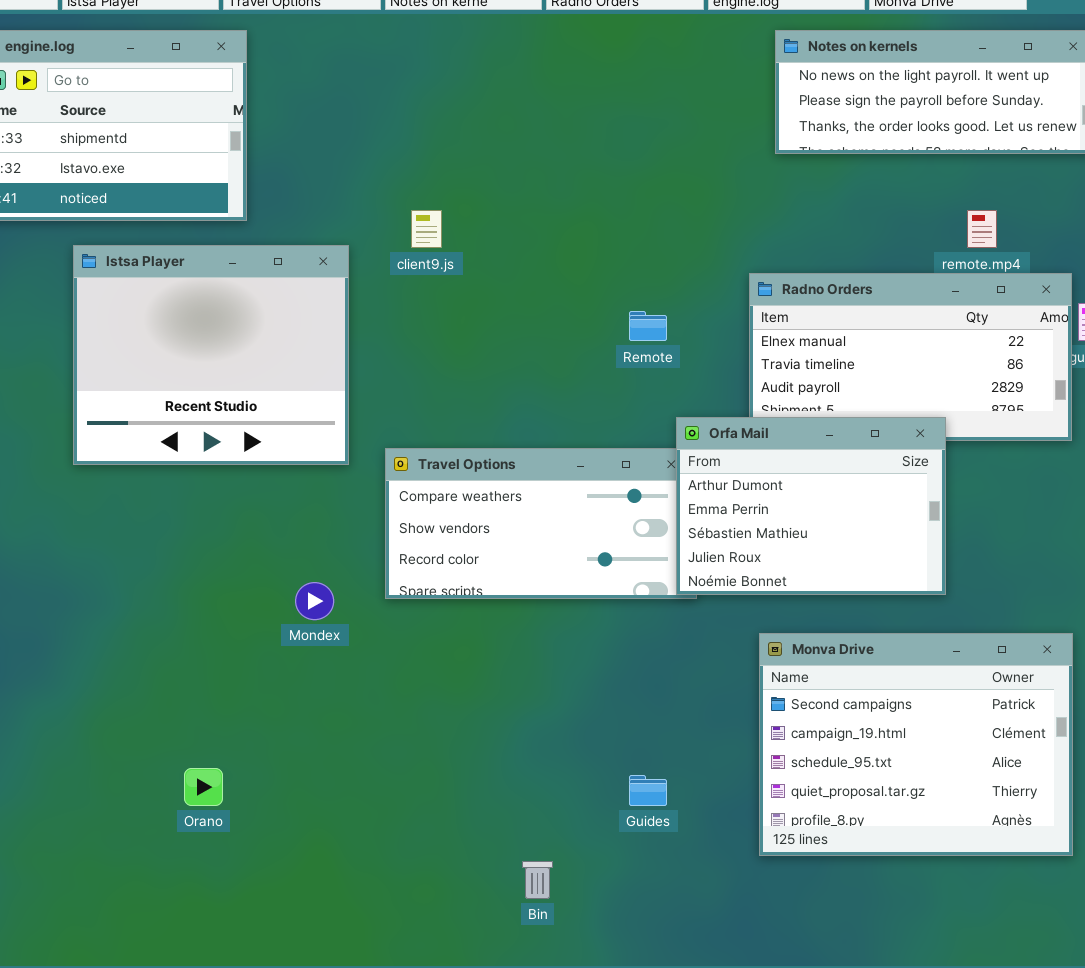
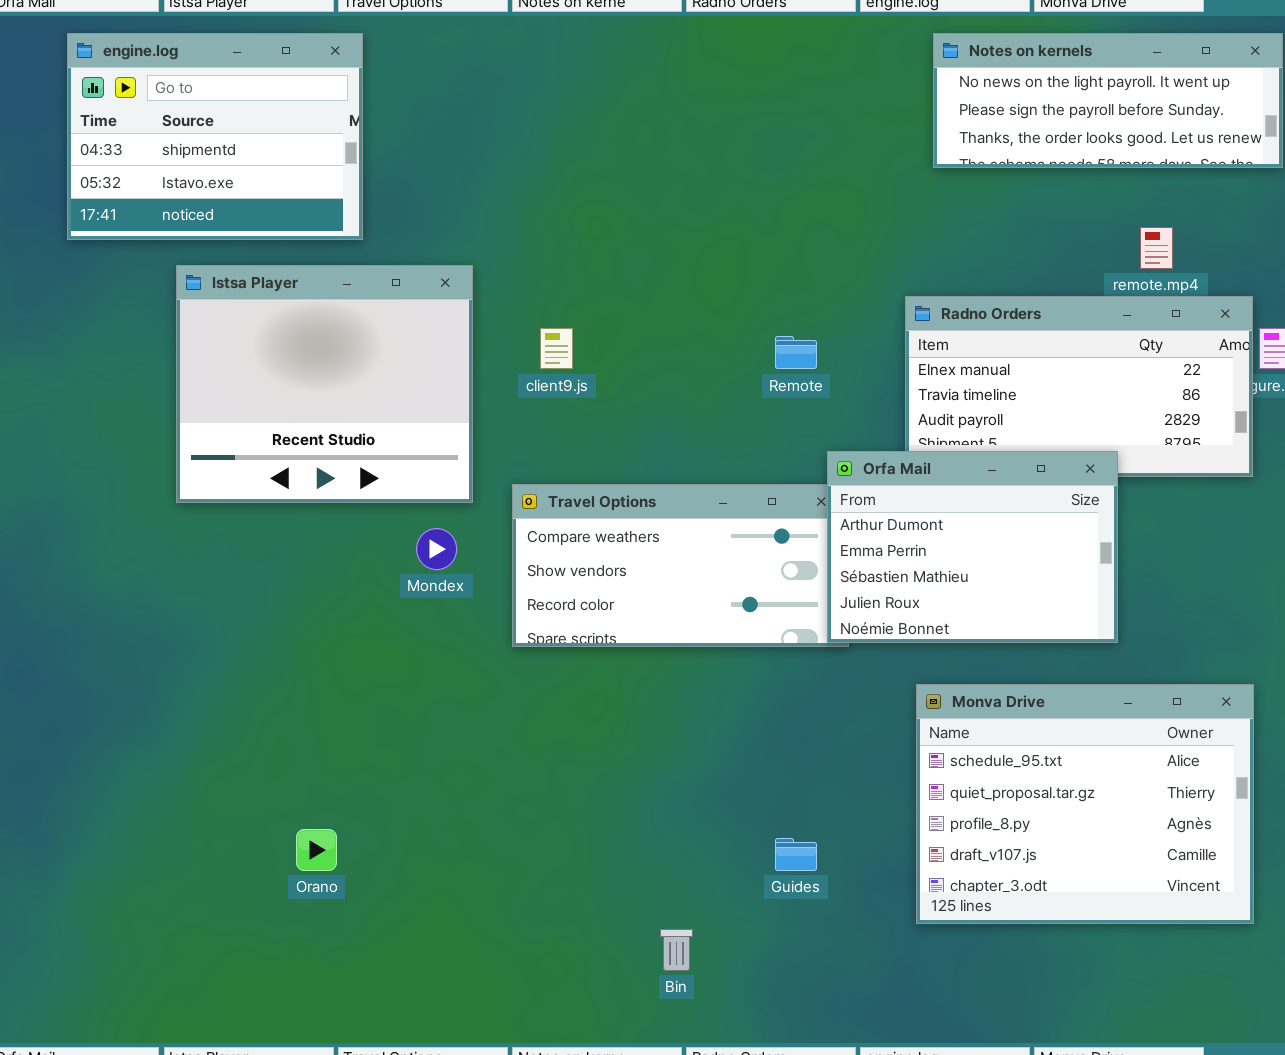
client9.js: [411,210,442,248] -> [540,328,573,369], moved
Mondex: [295,582,334,620] -> [416,528,457,570], moved
Monva Drive: [759,633,1073,856] -> [916,684,1254,924], scrolled down 2 rows

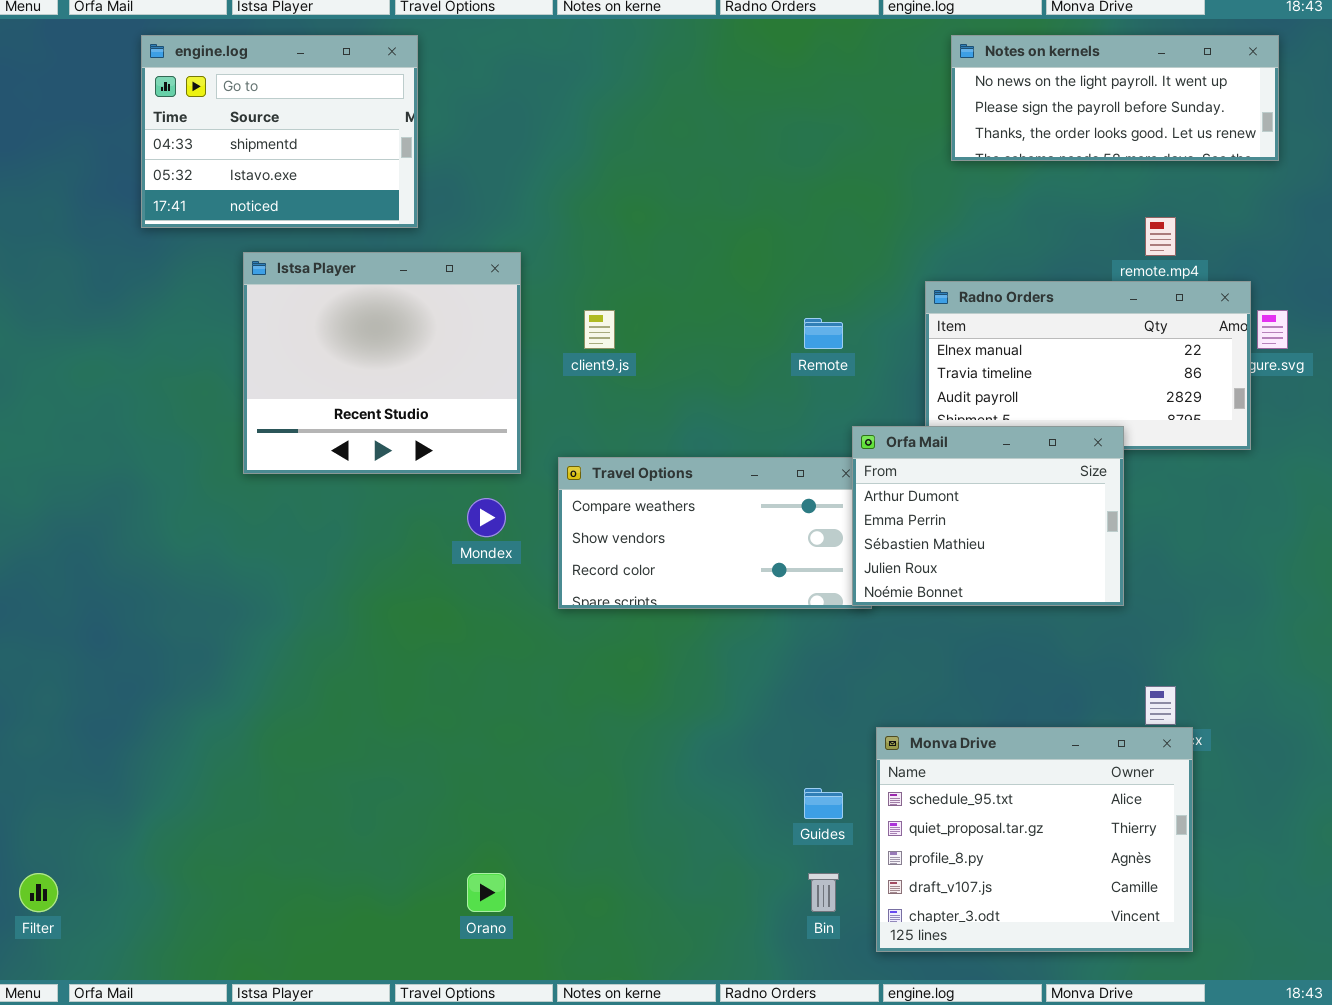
Monva Drive: [916,684,1254,924] -> [876,727,1193,952], moved
Orano: [296,829,337,871] -> [467,873,506,912], moved
Bin: [660,929,693,971] -> [808,873,839,912], moved

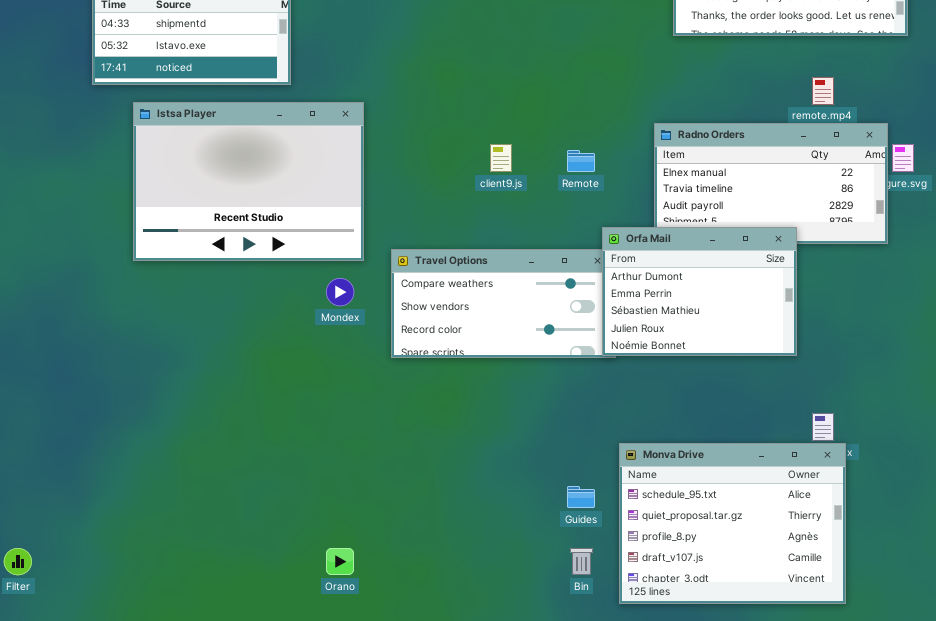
Istsa Player: [243,252,521,474] -> [133,102,364,261], resized
client9.js: [584,310,615,349] -> [490,144,512,172], moved

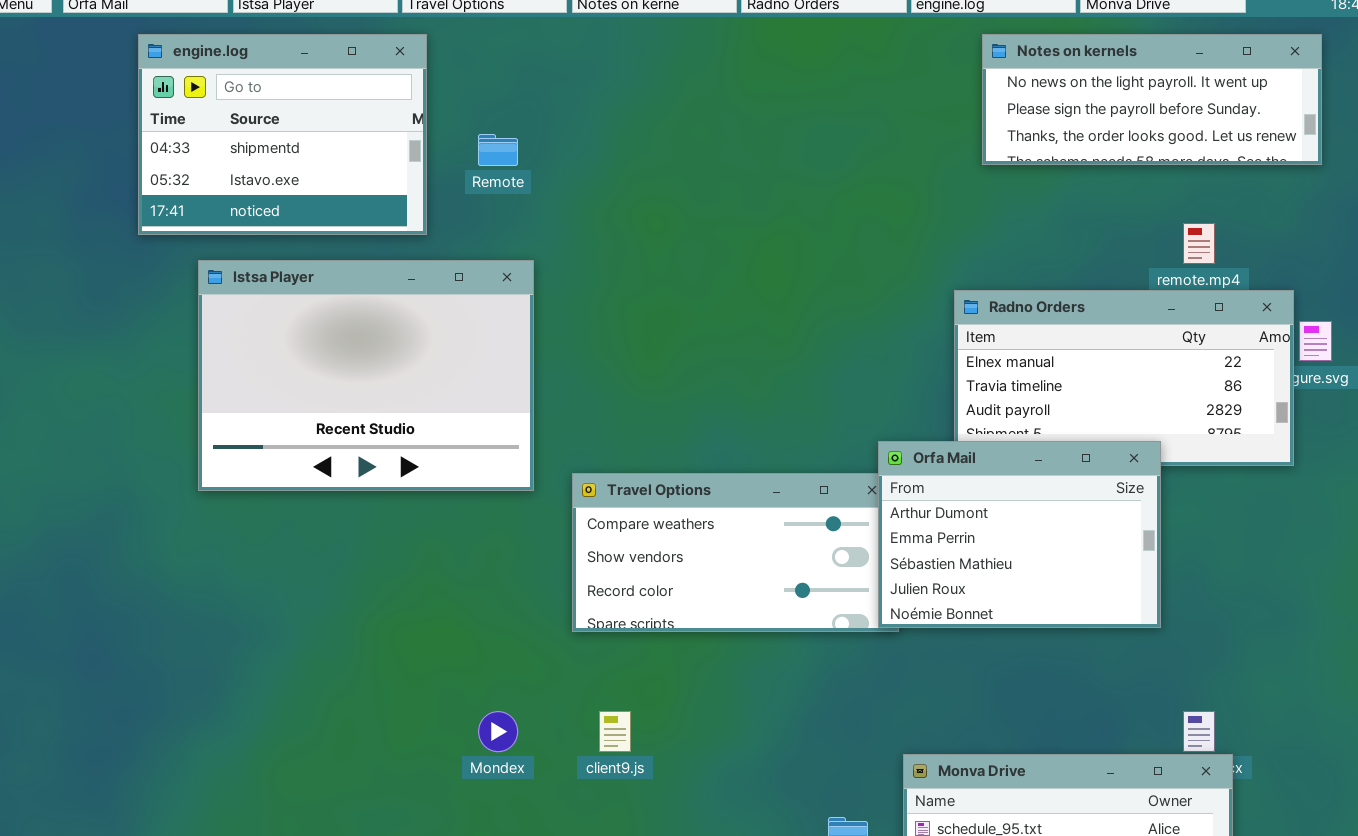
client9.js: [490,144,512,172] -> [599,711,631,752], moved
Remote: [567,150,595,172] -> [478,134,518,166], moved
Mondex: [326,278,354,306] -> [478,711,518,752], moved

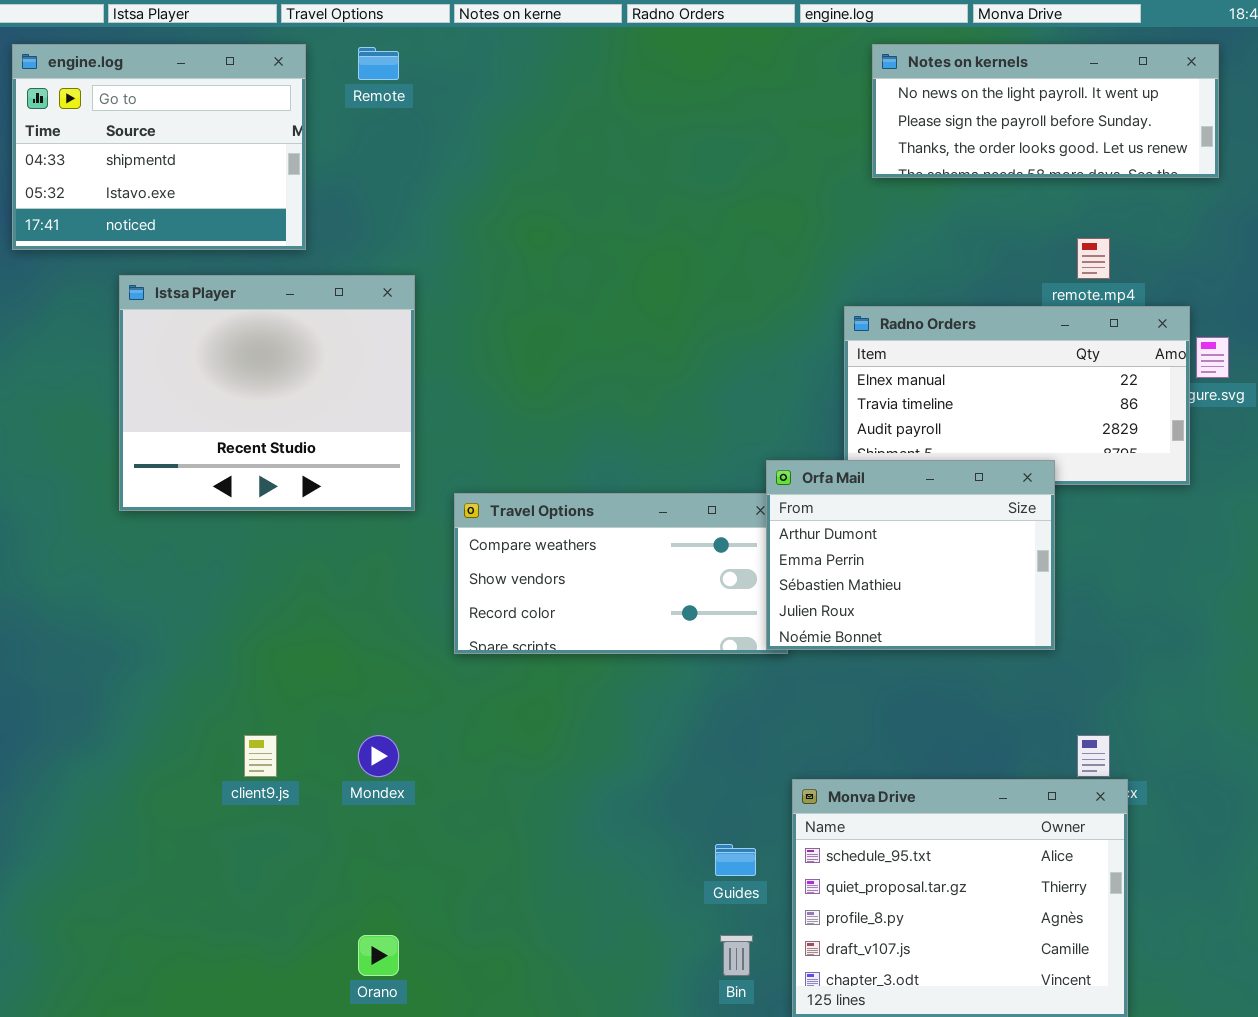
Remote: [478,134,518,166] -> [358,47,399,80], moved
Istsa Player: [198,260,534,491] -> [119,275,415,511], resized
client9.js: [599,711,631,752] -> [244,735,277,777], moved

